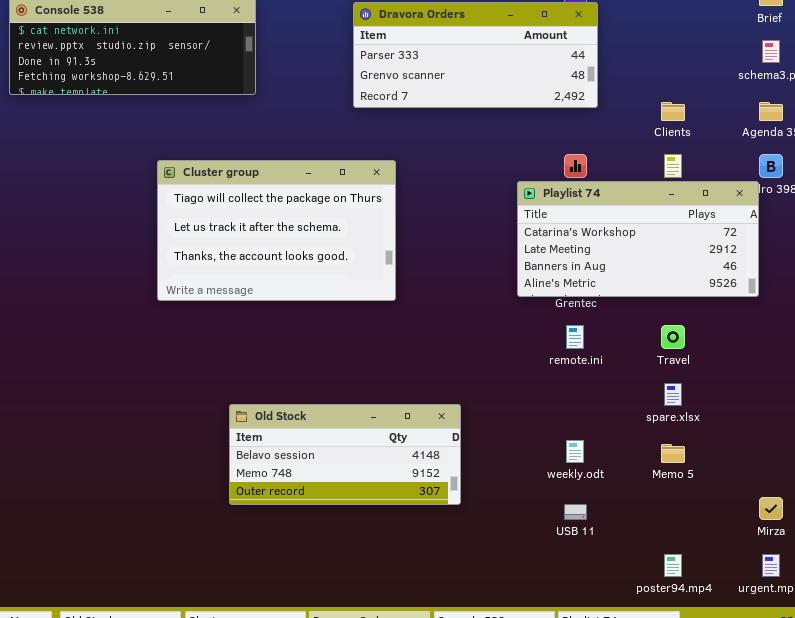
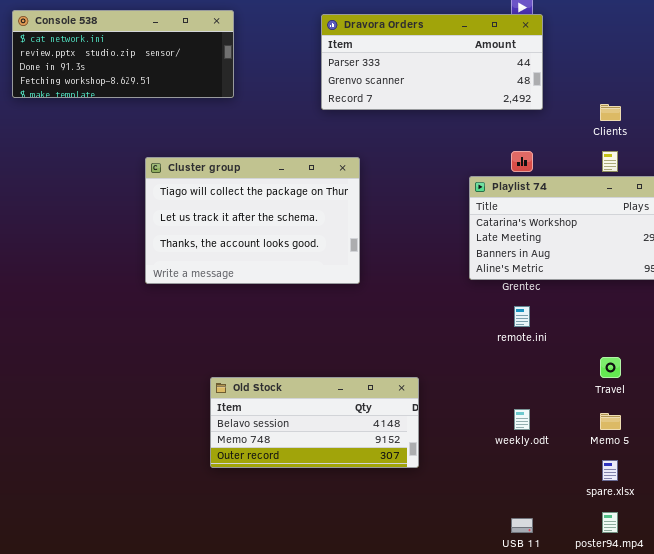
Travel: [661,325,685,349] -> [600,357,621,378], moved
spare.xlsx: [664,383,682,406] -> [602,460,618,481], moved
USB 11: [564,504,587,520] -> [511,518,533,533], moved

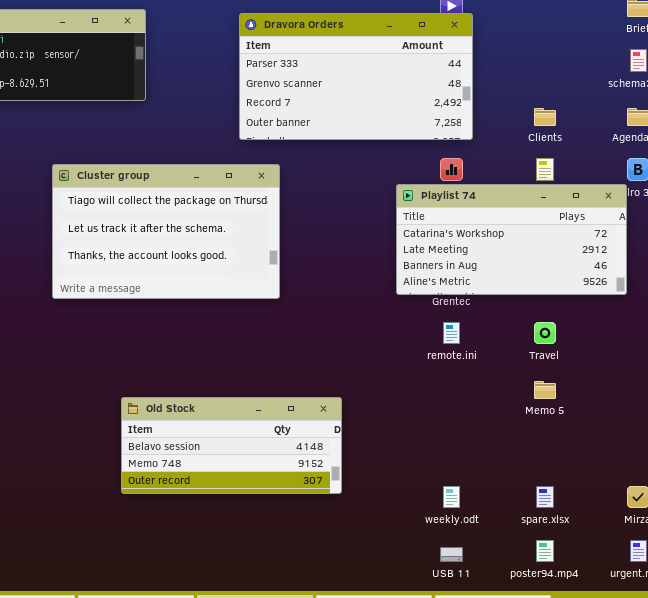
Dravora Orders: [321,14,543,110] -> [239,13,473,140], resized
Travel: [600,357,621,378] -> [534,322,556,344], moved
weekly.odt: [514,409,530,430] -> [443,486,460,508], moved
Memo 5: [600,413,621,430] -> [534,381,556,399], moved

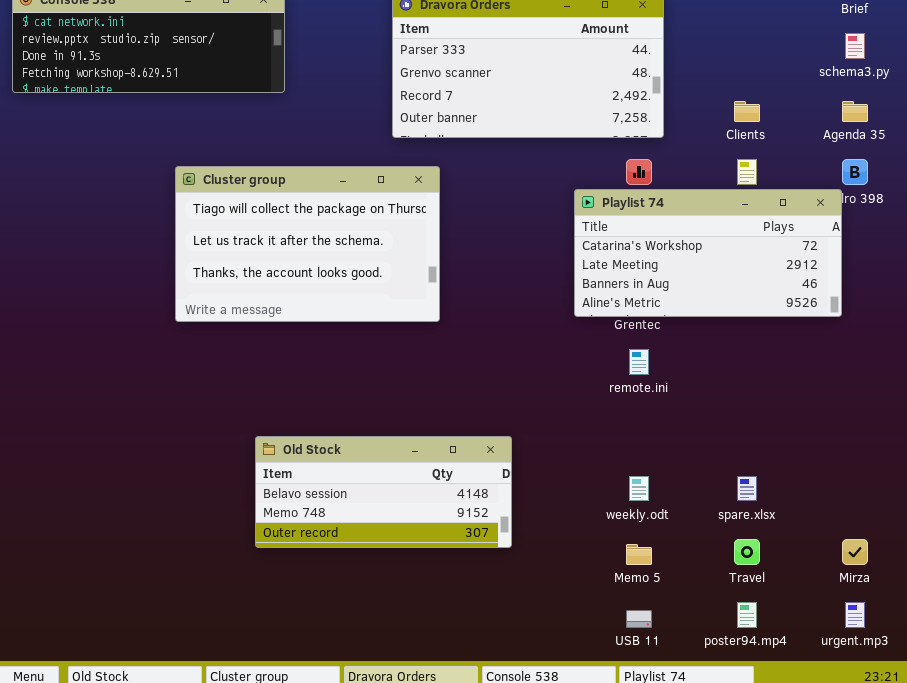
Travel: [534,322,556,344] -> [734,539,760,565], moved
Memo 5: [534,381,556,399] -> [626,544,652,565], moved
weekly.odt: [443,486,460,508] -> [629,476,649,501], moved
spare.xlsx: [536,486,554,508] -> [737,476,757,501], moved

